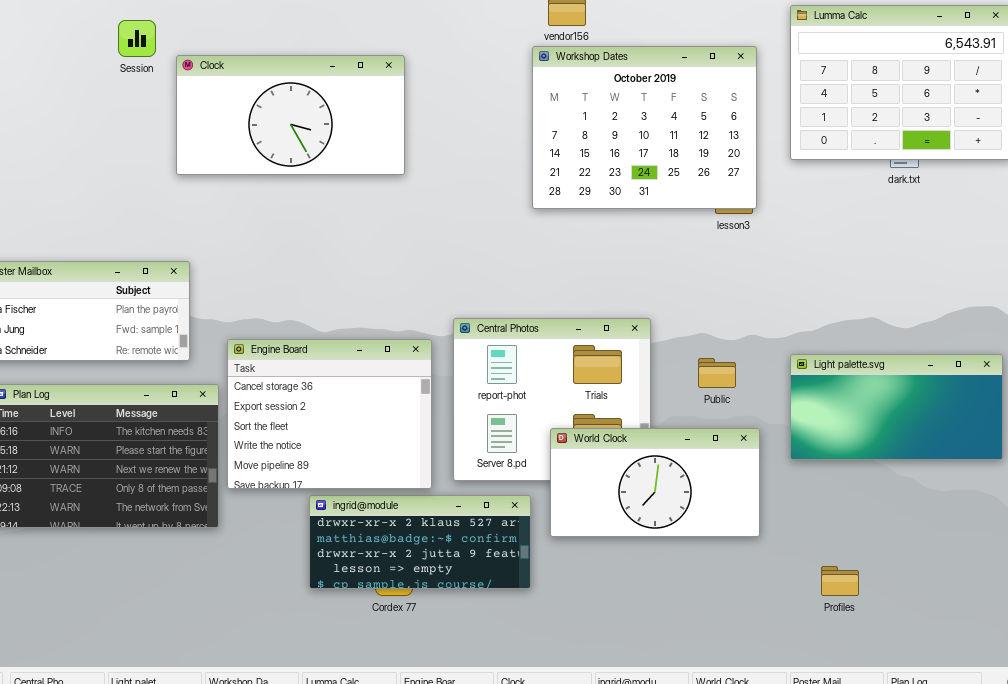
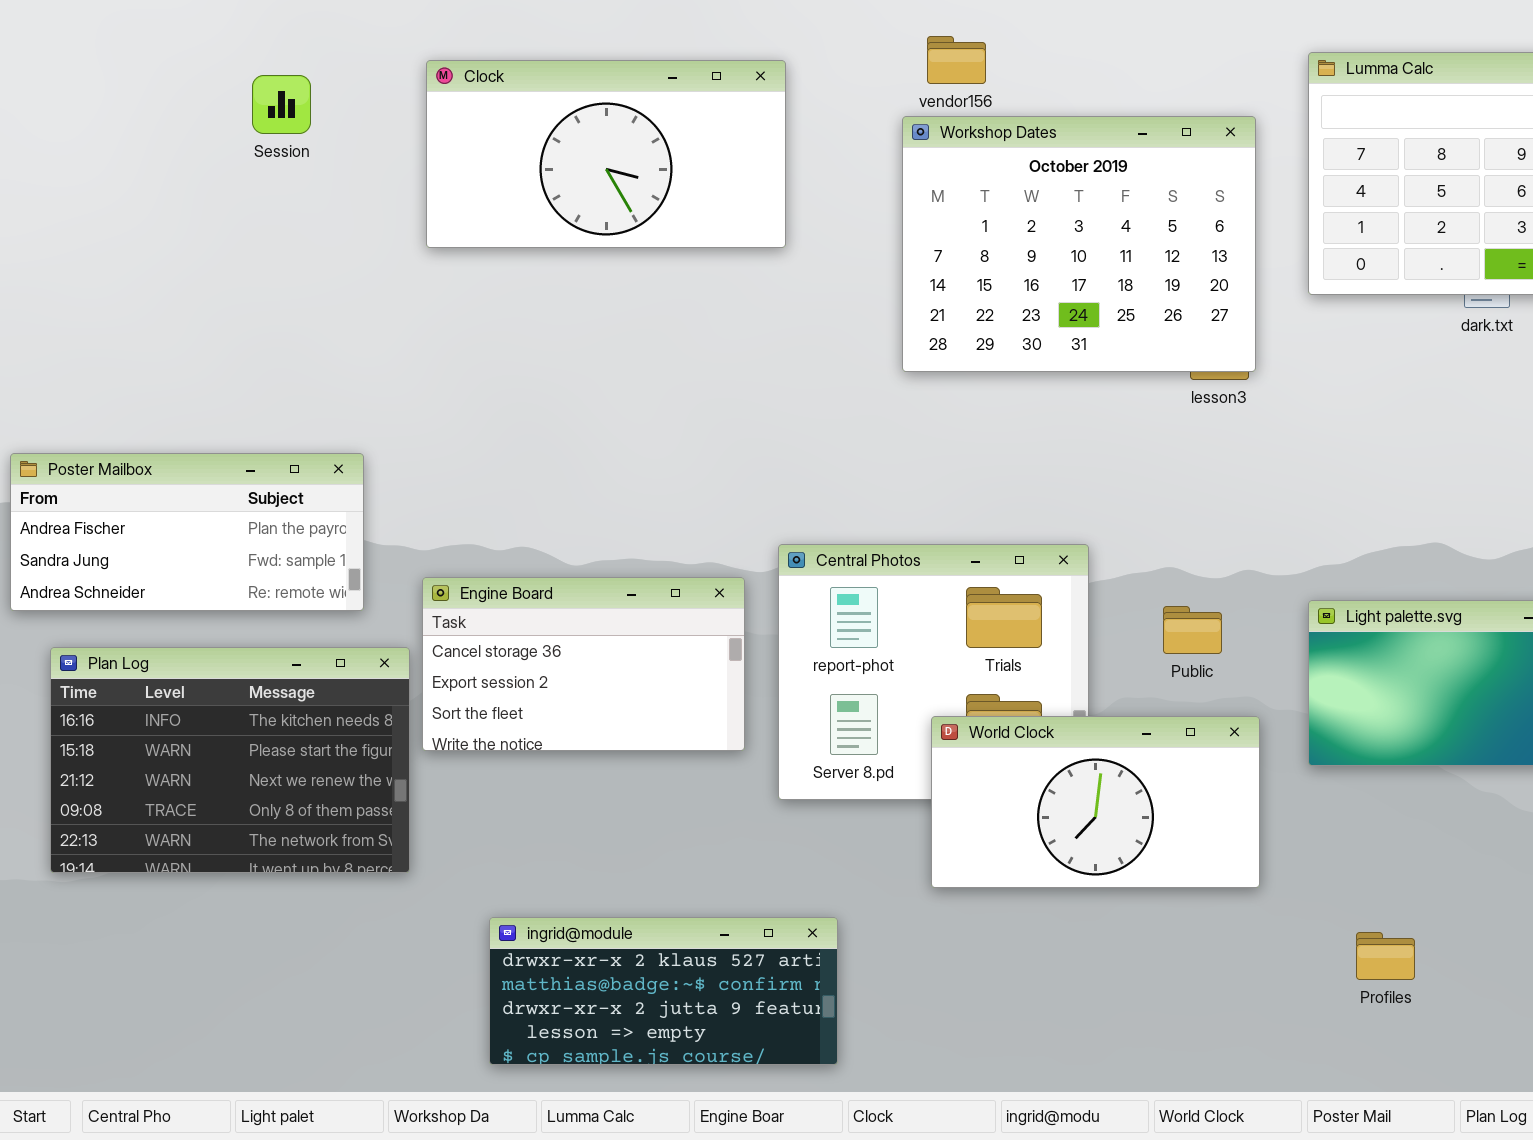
Clock: [176,55,405,175] -> [426,60,786,248], moved
Engine Board: [227,339,432,489] -> [422,577,745,751], resized
ingrid@module: [309,495,531,589] -> [489,917,838,1065], moved

